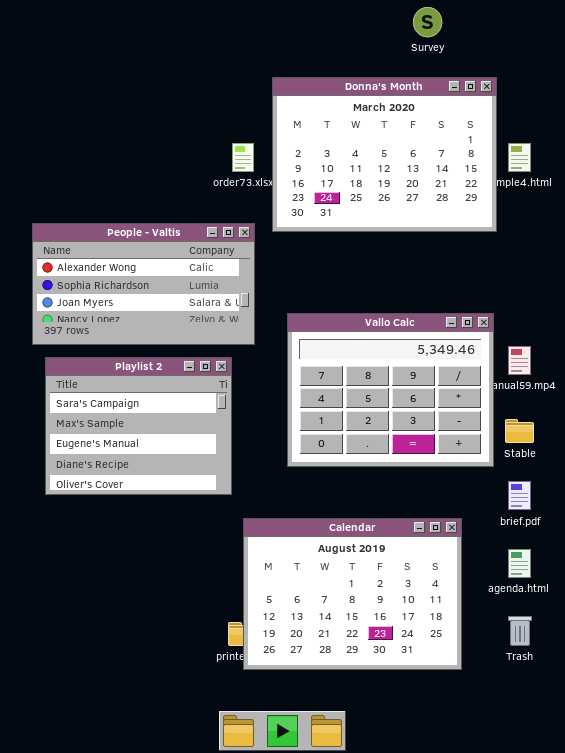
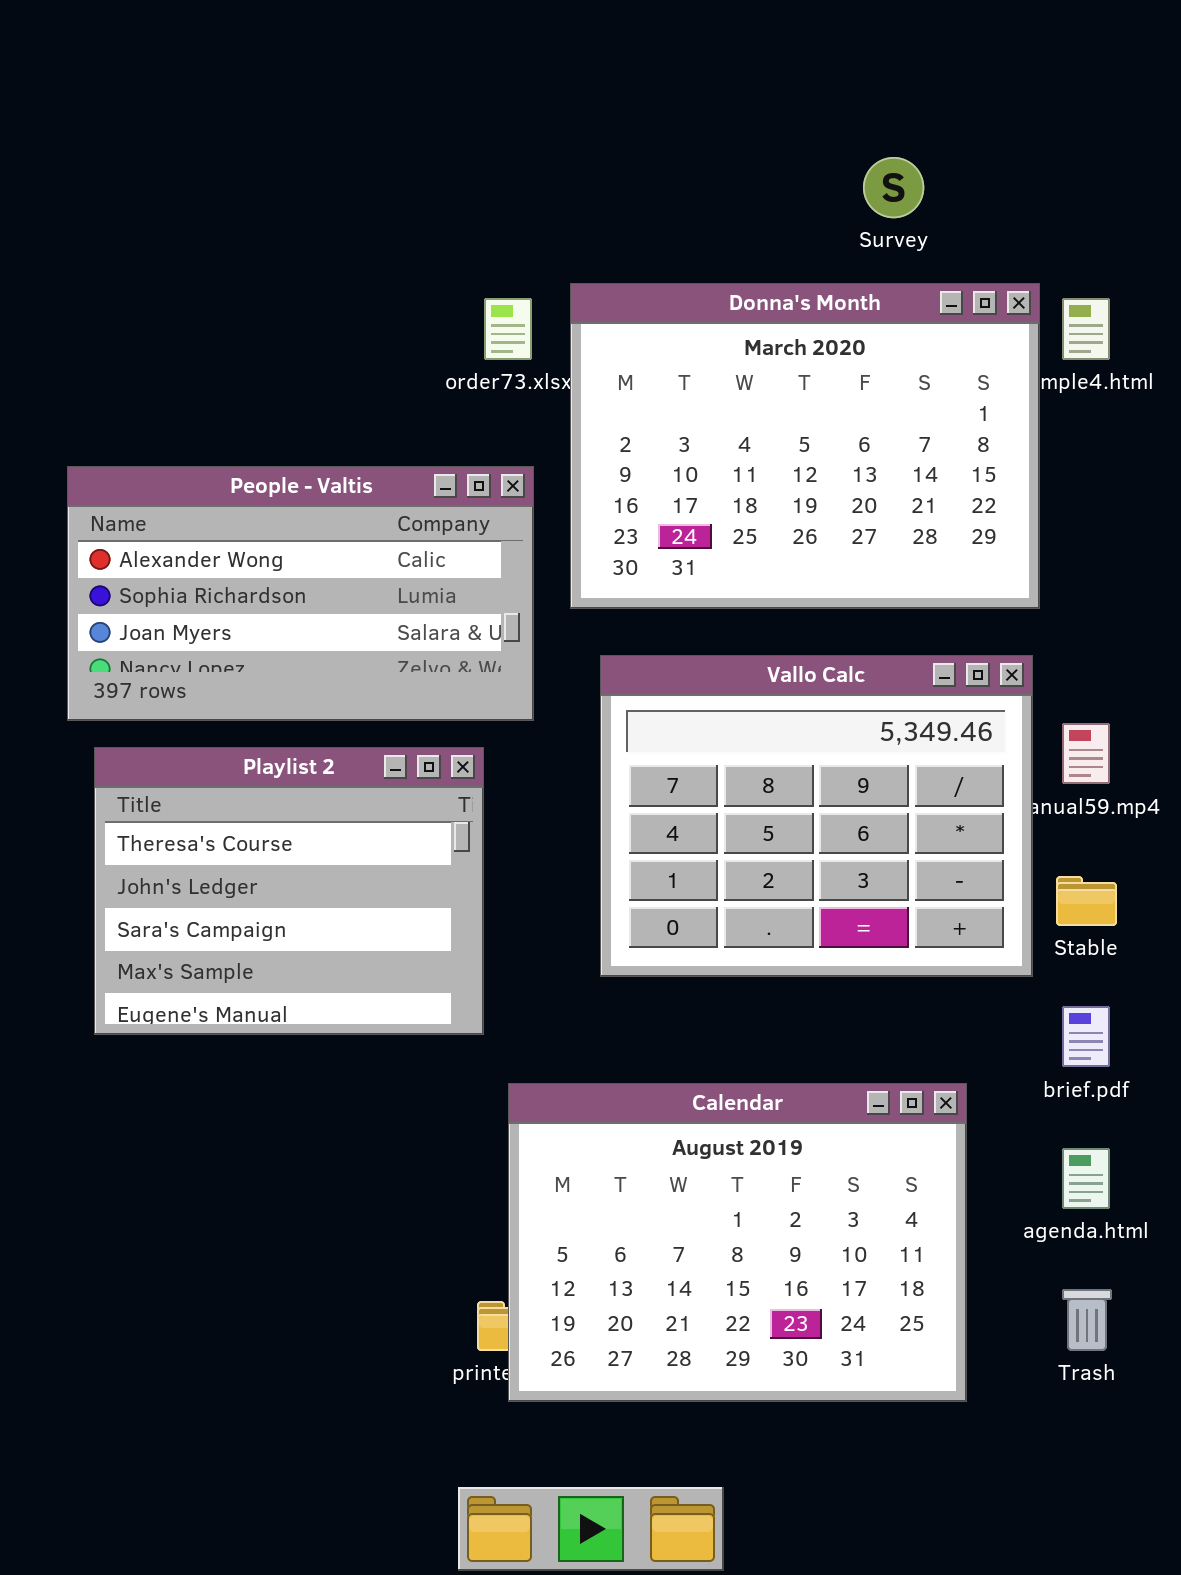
Survey: [413,7,442,37] -> [863,157,924,218], moved
Donna's Month: [272,77,497,232] -> [570,283,1040,609], moved
Playlist 2: [45,357,232,495] -> [94,747,484,1035], scrolled up 2 rows

